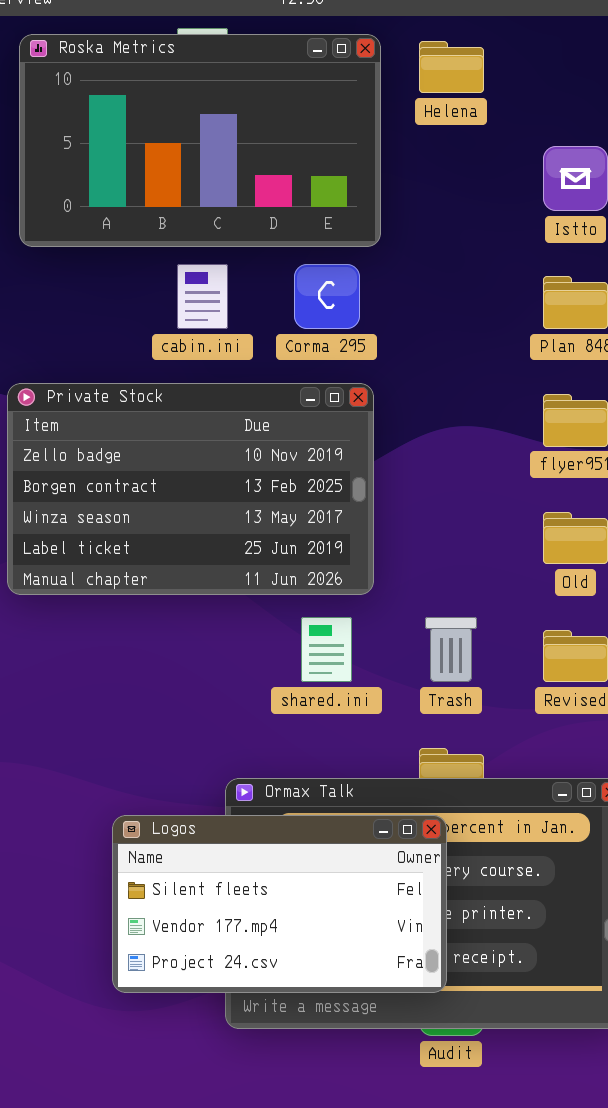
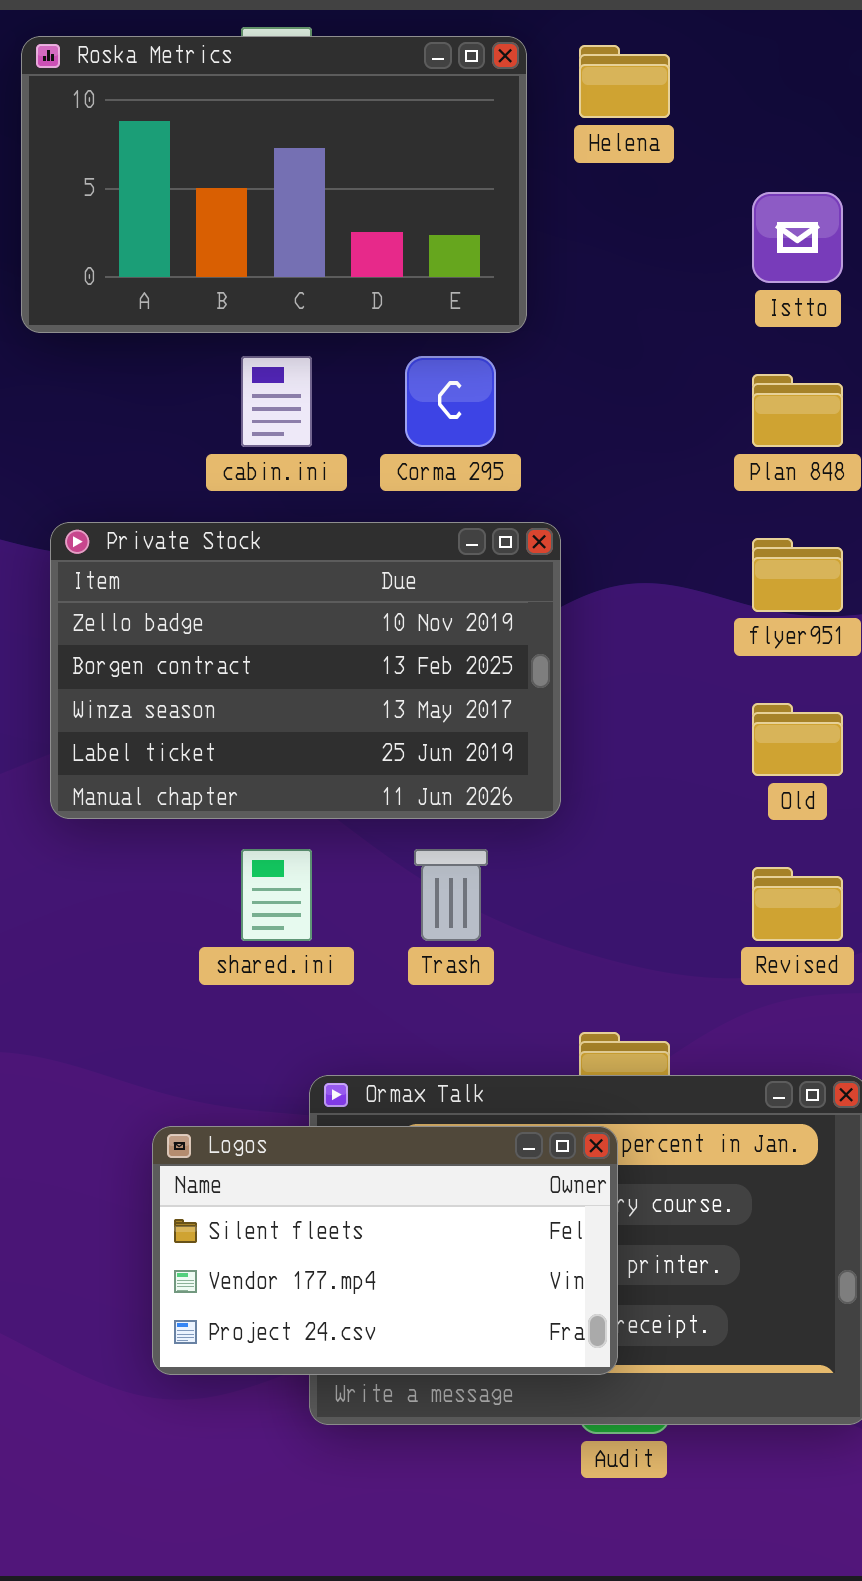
Private Stock: [7,383,374,595] -> [50,522,561,819], moved
shared.ini: [301,617,352,682] -> [241,849,312,941], moved
Trash: [425,617,477,682] -> [414,849,488,941], moved

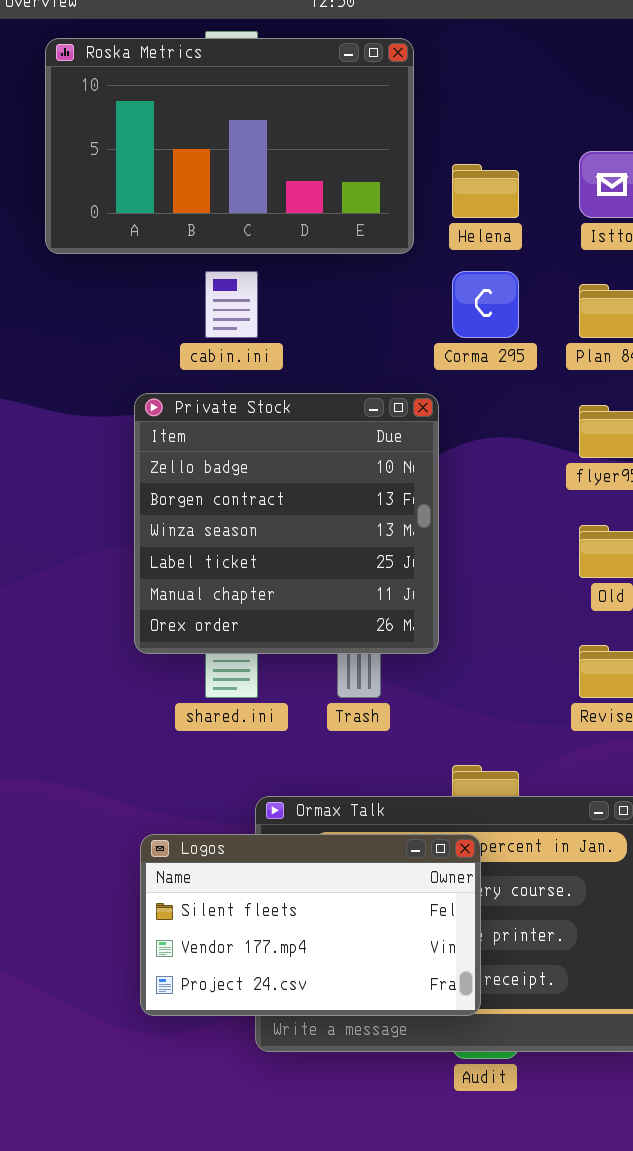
Helena: [579,45,670,118] -> [452,164,519,218], moved
Corma 295: [405,356,496,447] -> [452,271,519,338], moved
Private Stock: [50,522,561,819] -> [134,393,439,654], resized

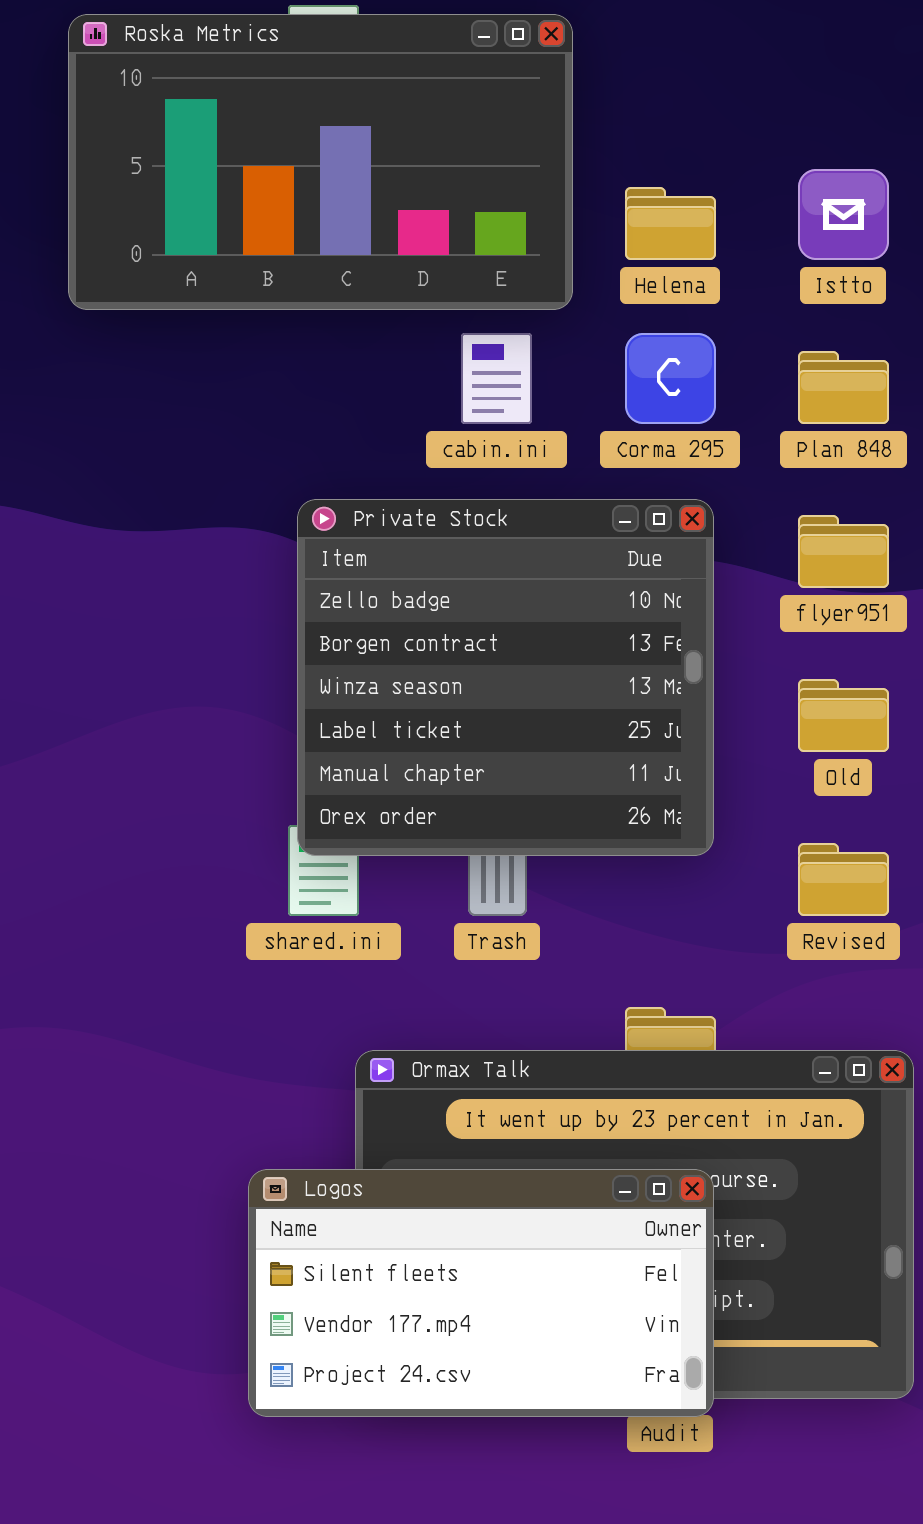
cabin.ini: [205,271,258,338] -> [461,333,532,424], moved
Private Stock: [134,393,439,654] -> [297,499,714,856], moved
Logos: [140,834,481,1016] -> [248,1169,714,1417], moved

